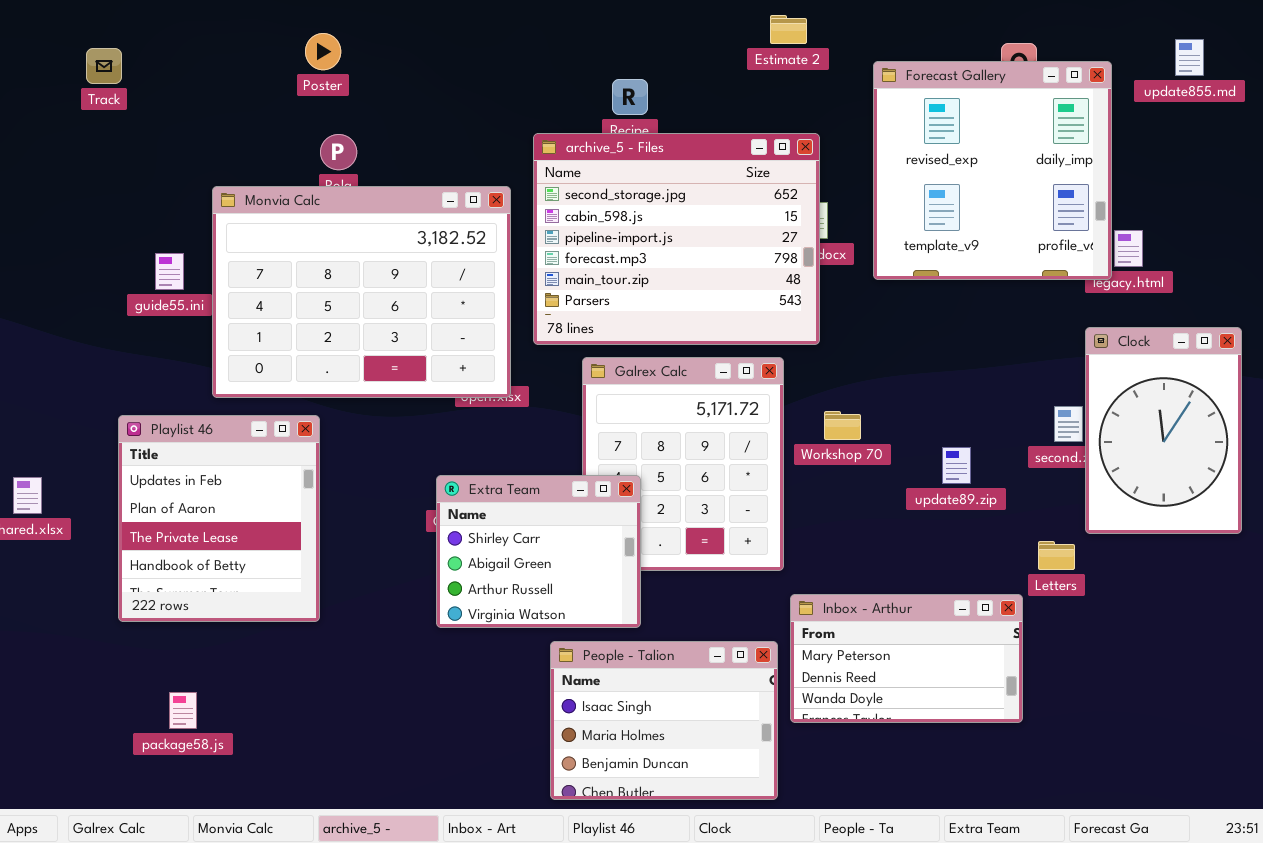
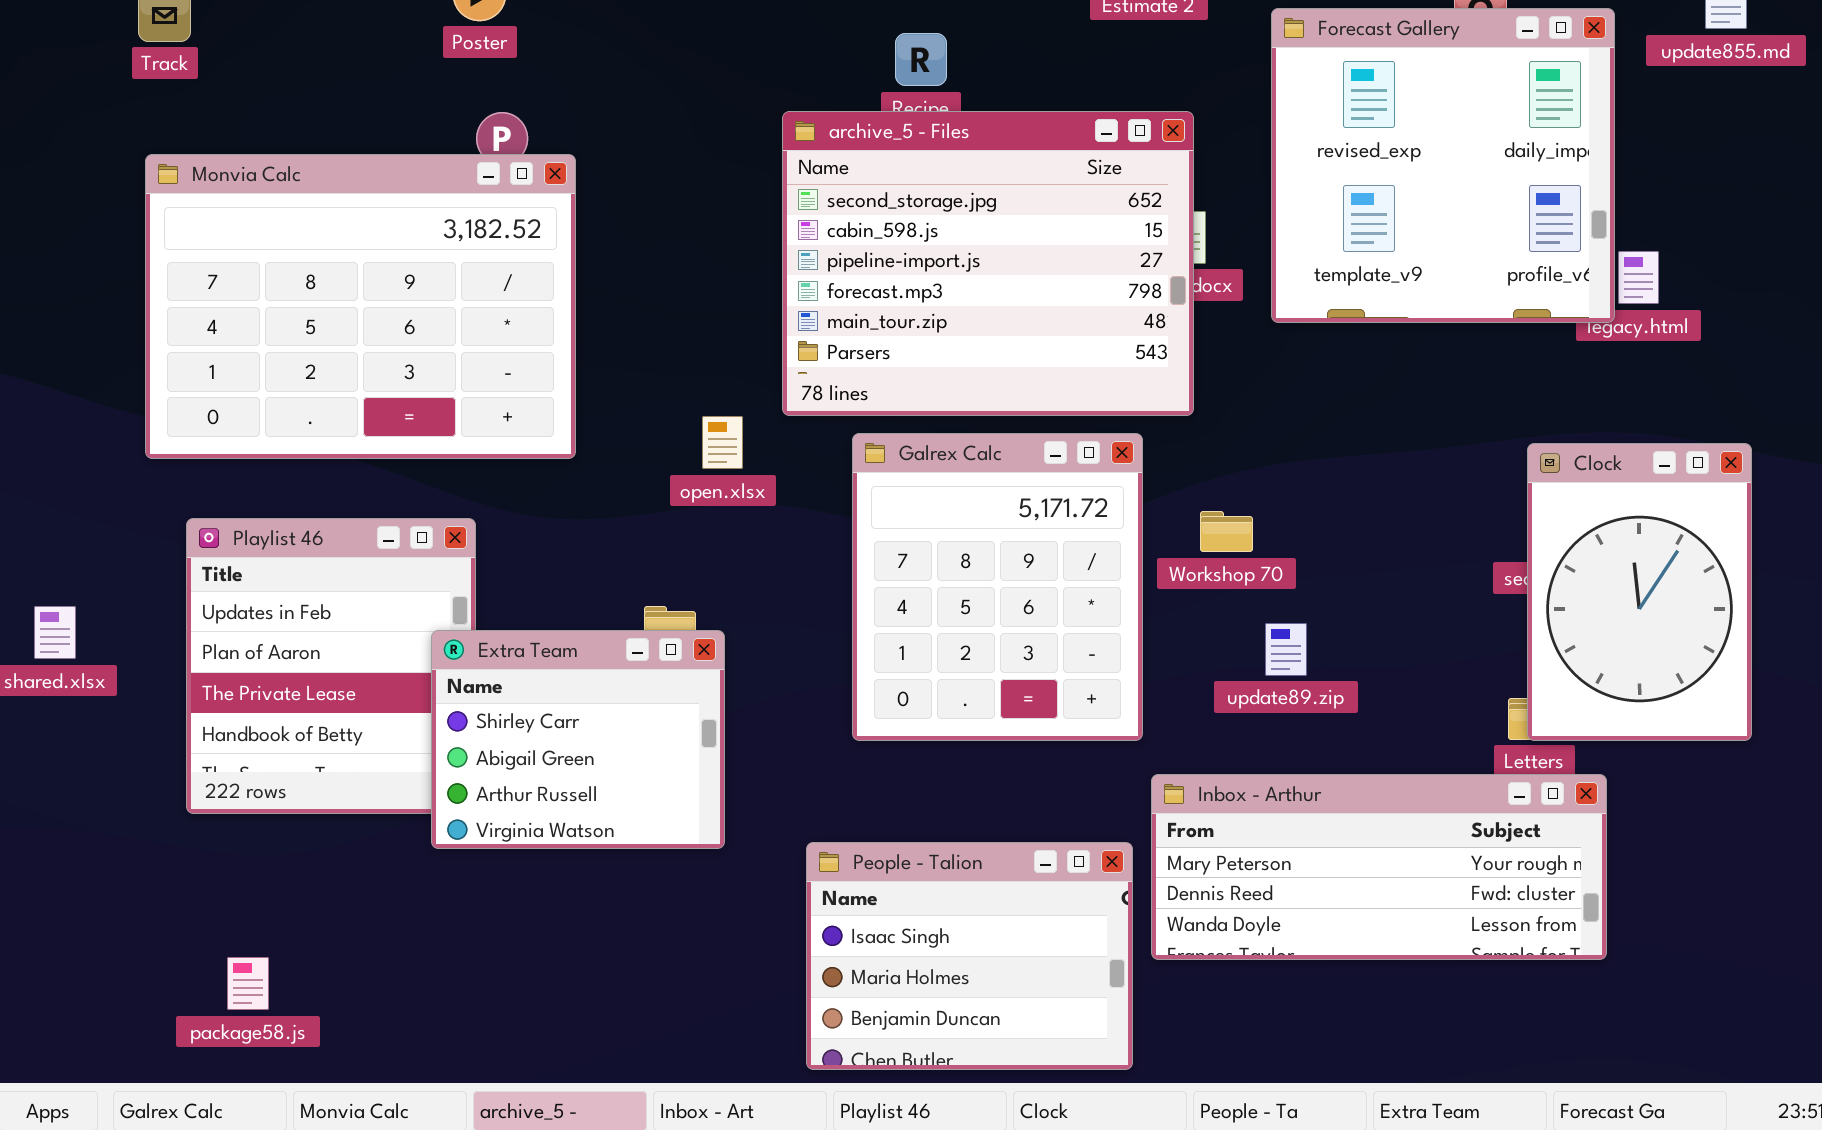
Monvia Calc: [212,186,511,398] -> [145,154,576,459], moved
Clock: [1085,327,1242,534] -> [1527,443,1752,741], moved
update89.zip: [942,447,971,484] -> [1265,623,1307,676], moved
Extra Team: [436,475,641,628] -> [431,630,725,849], moved
Inbox - Arthur: [790,594,1023,723] -> [1151,774,1607,960], resized
package58.js: [169,692,197,729] -> [227,957,269,1010], moved

